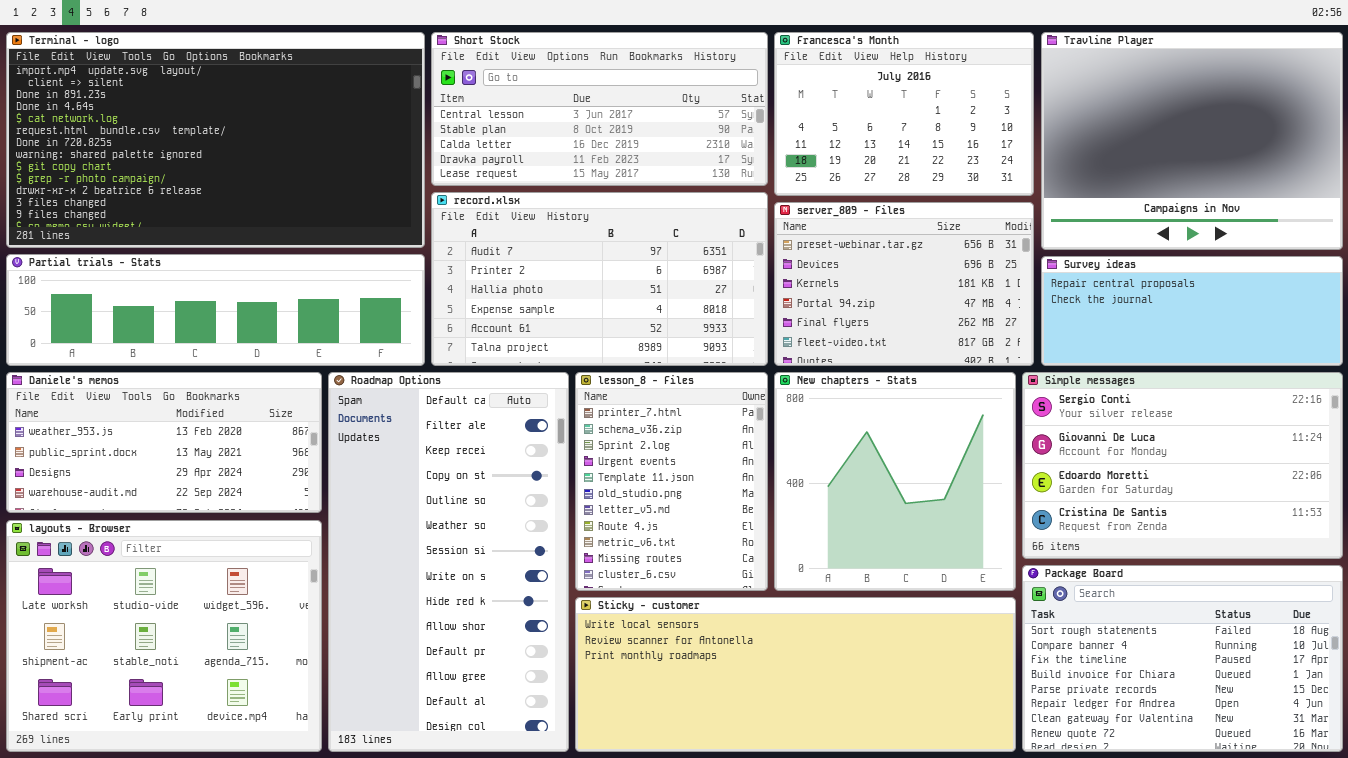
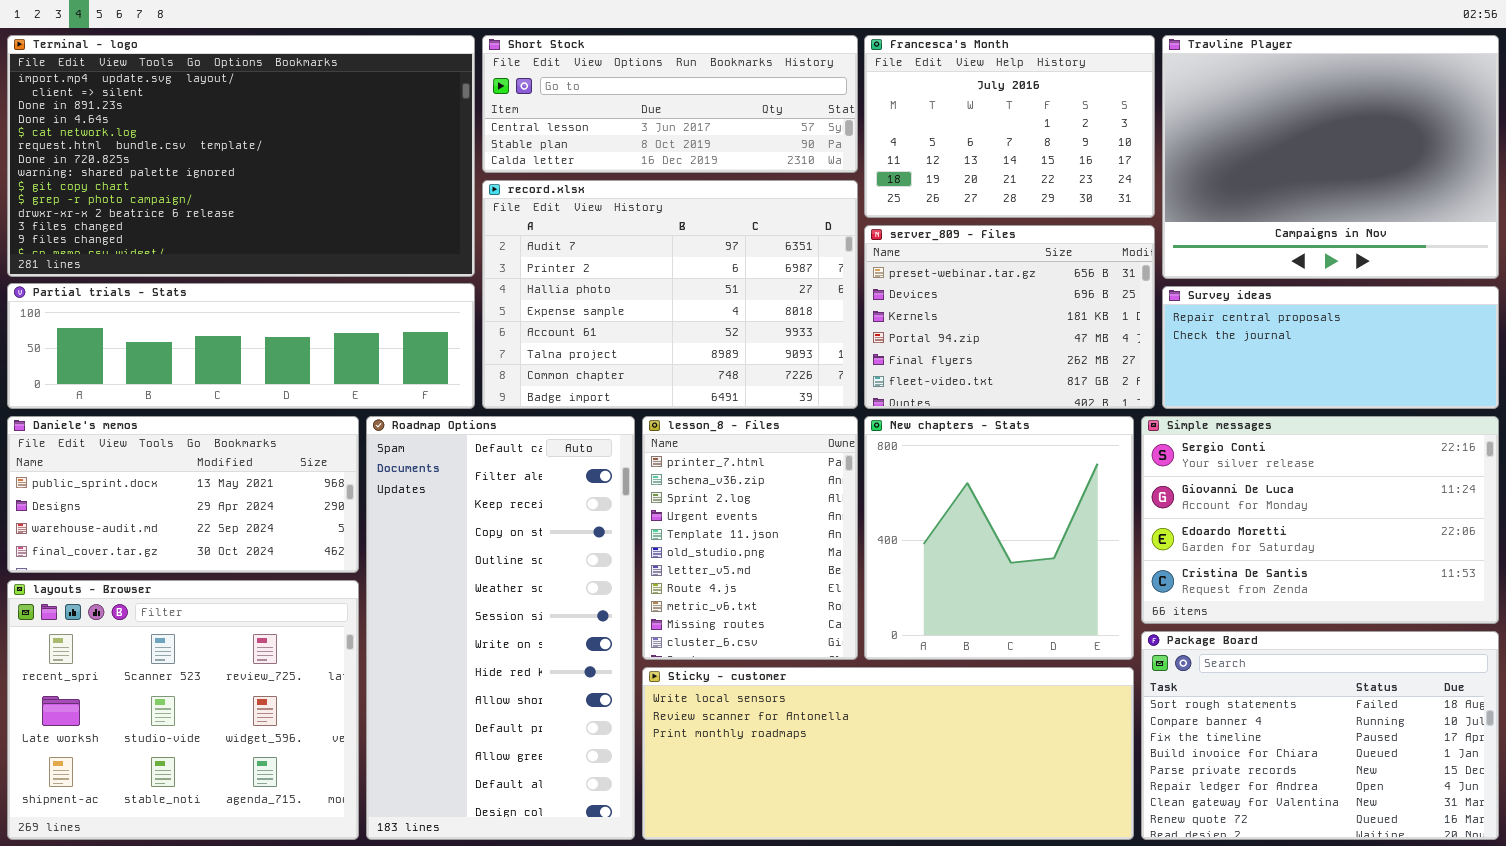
Short Stock: [431,32,768,186] -> [482,35,858,173], resized
record.xlsx: [431,192,768,366] -> [482,180,858,409], resized
Daniele's memos: [6,372,322,513] -> [7,416,359,573], scrolled down 1 row
layouts - Browser: [6,520,322,752] -> [7,580,359,840], scrolled up 1 row

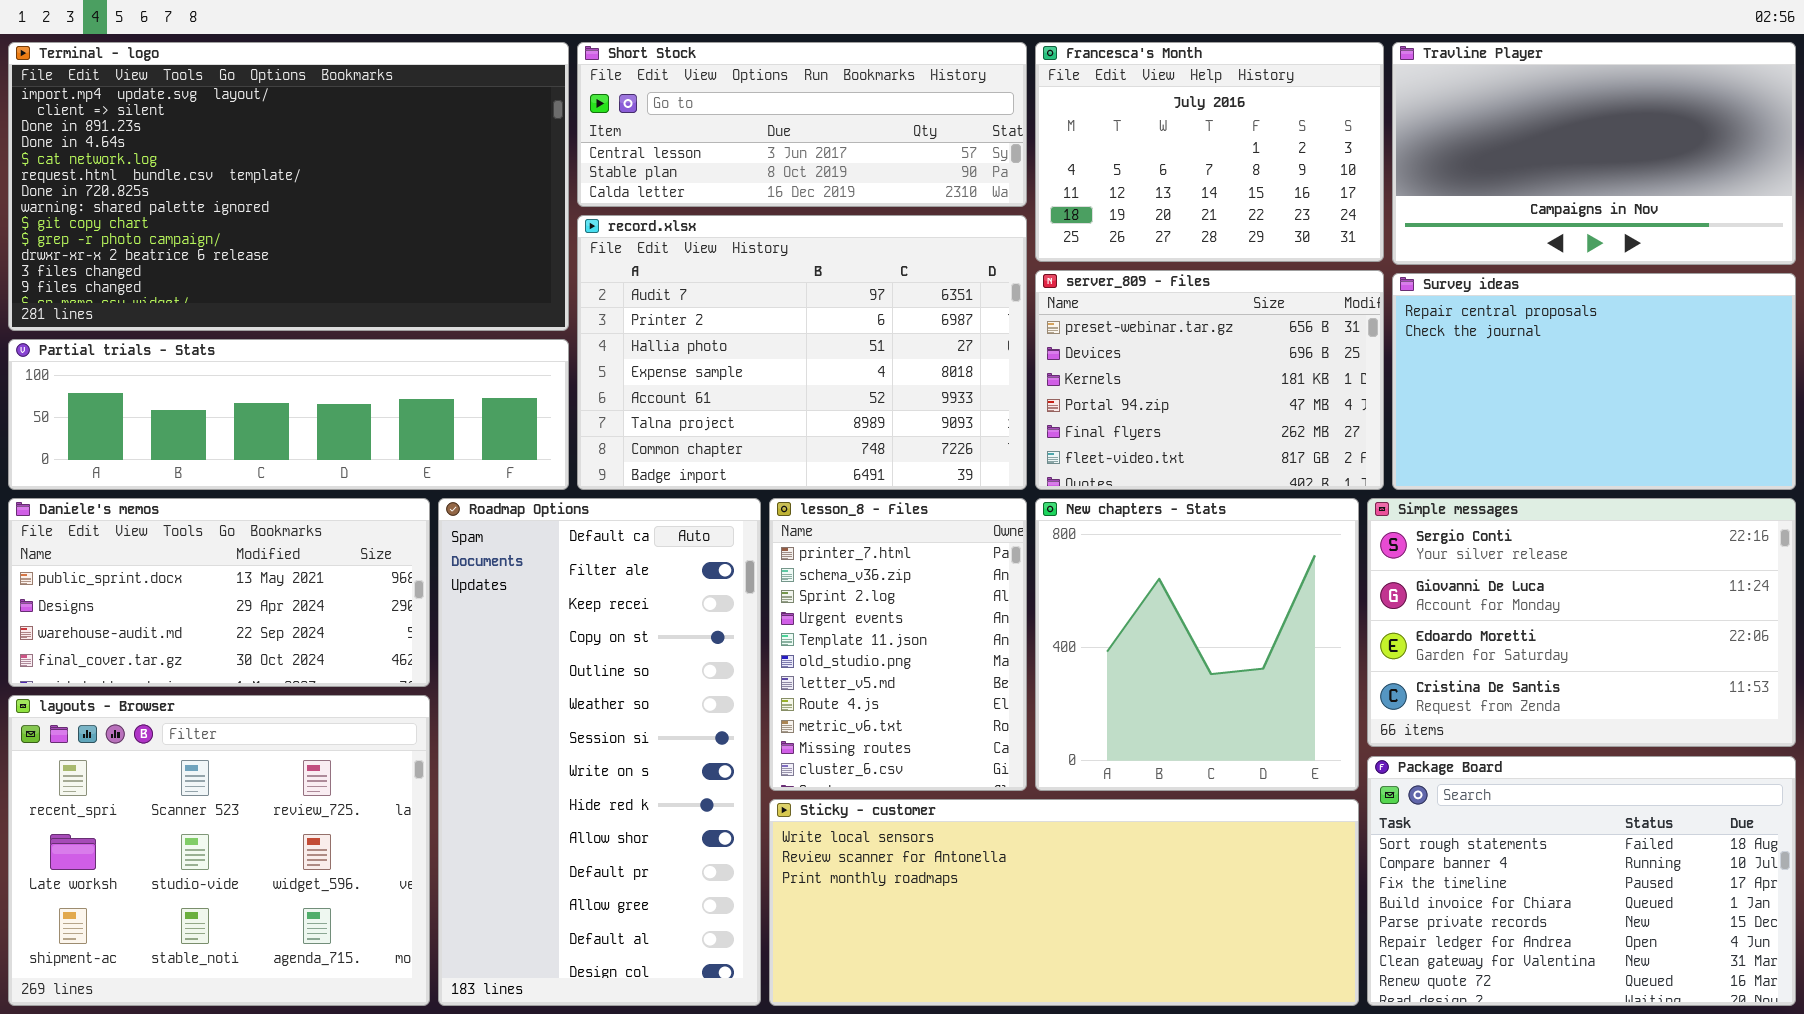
Travline Player: [1162,35,1499,279] -> [1392,42,1796,265], resized
Survey ideas: [1162,286,1499,409] -> [1392,273,1796,490], resized

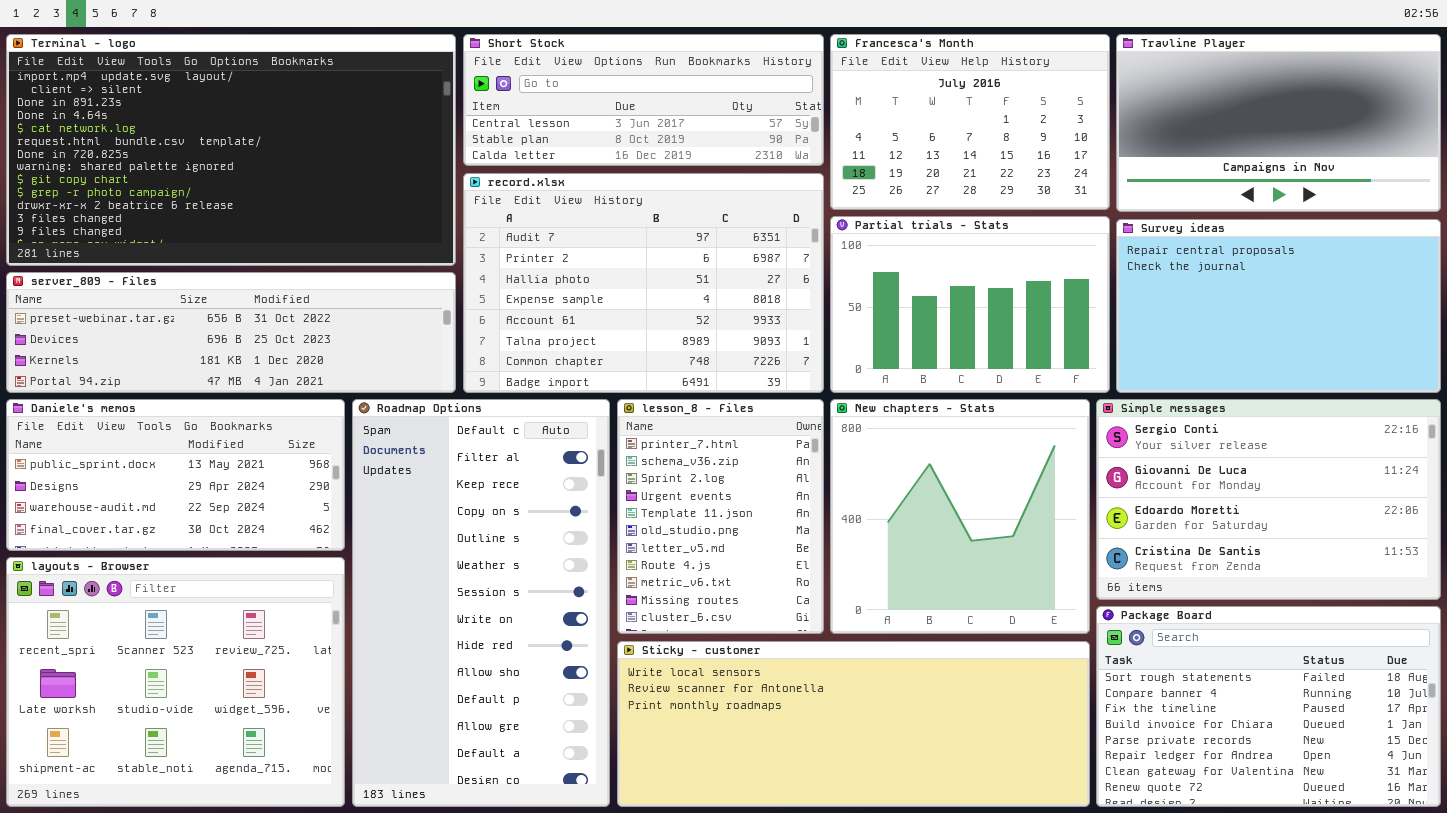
server_809 - Files: [1035,270,1384,490] -> [6,272,456,393], moved, resized
Partial trials - Stats: [8,339,569,490] -> [830,216,1110,393], moved, resized

